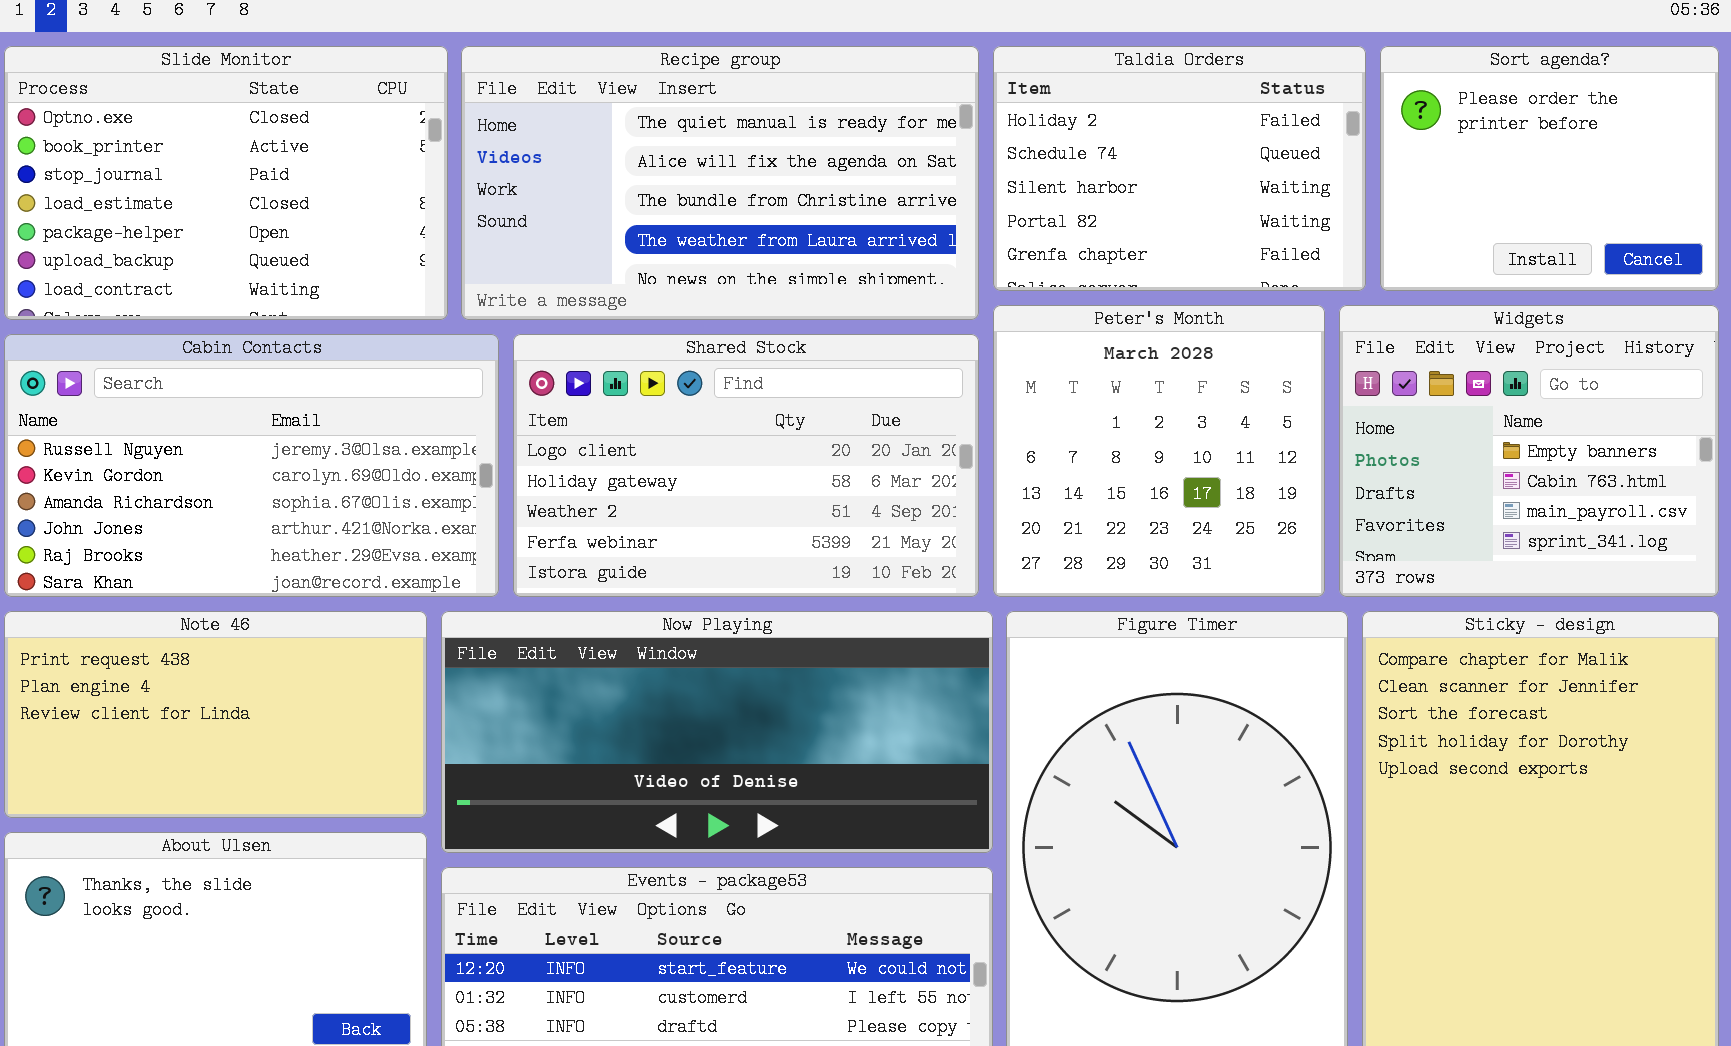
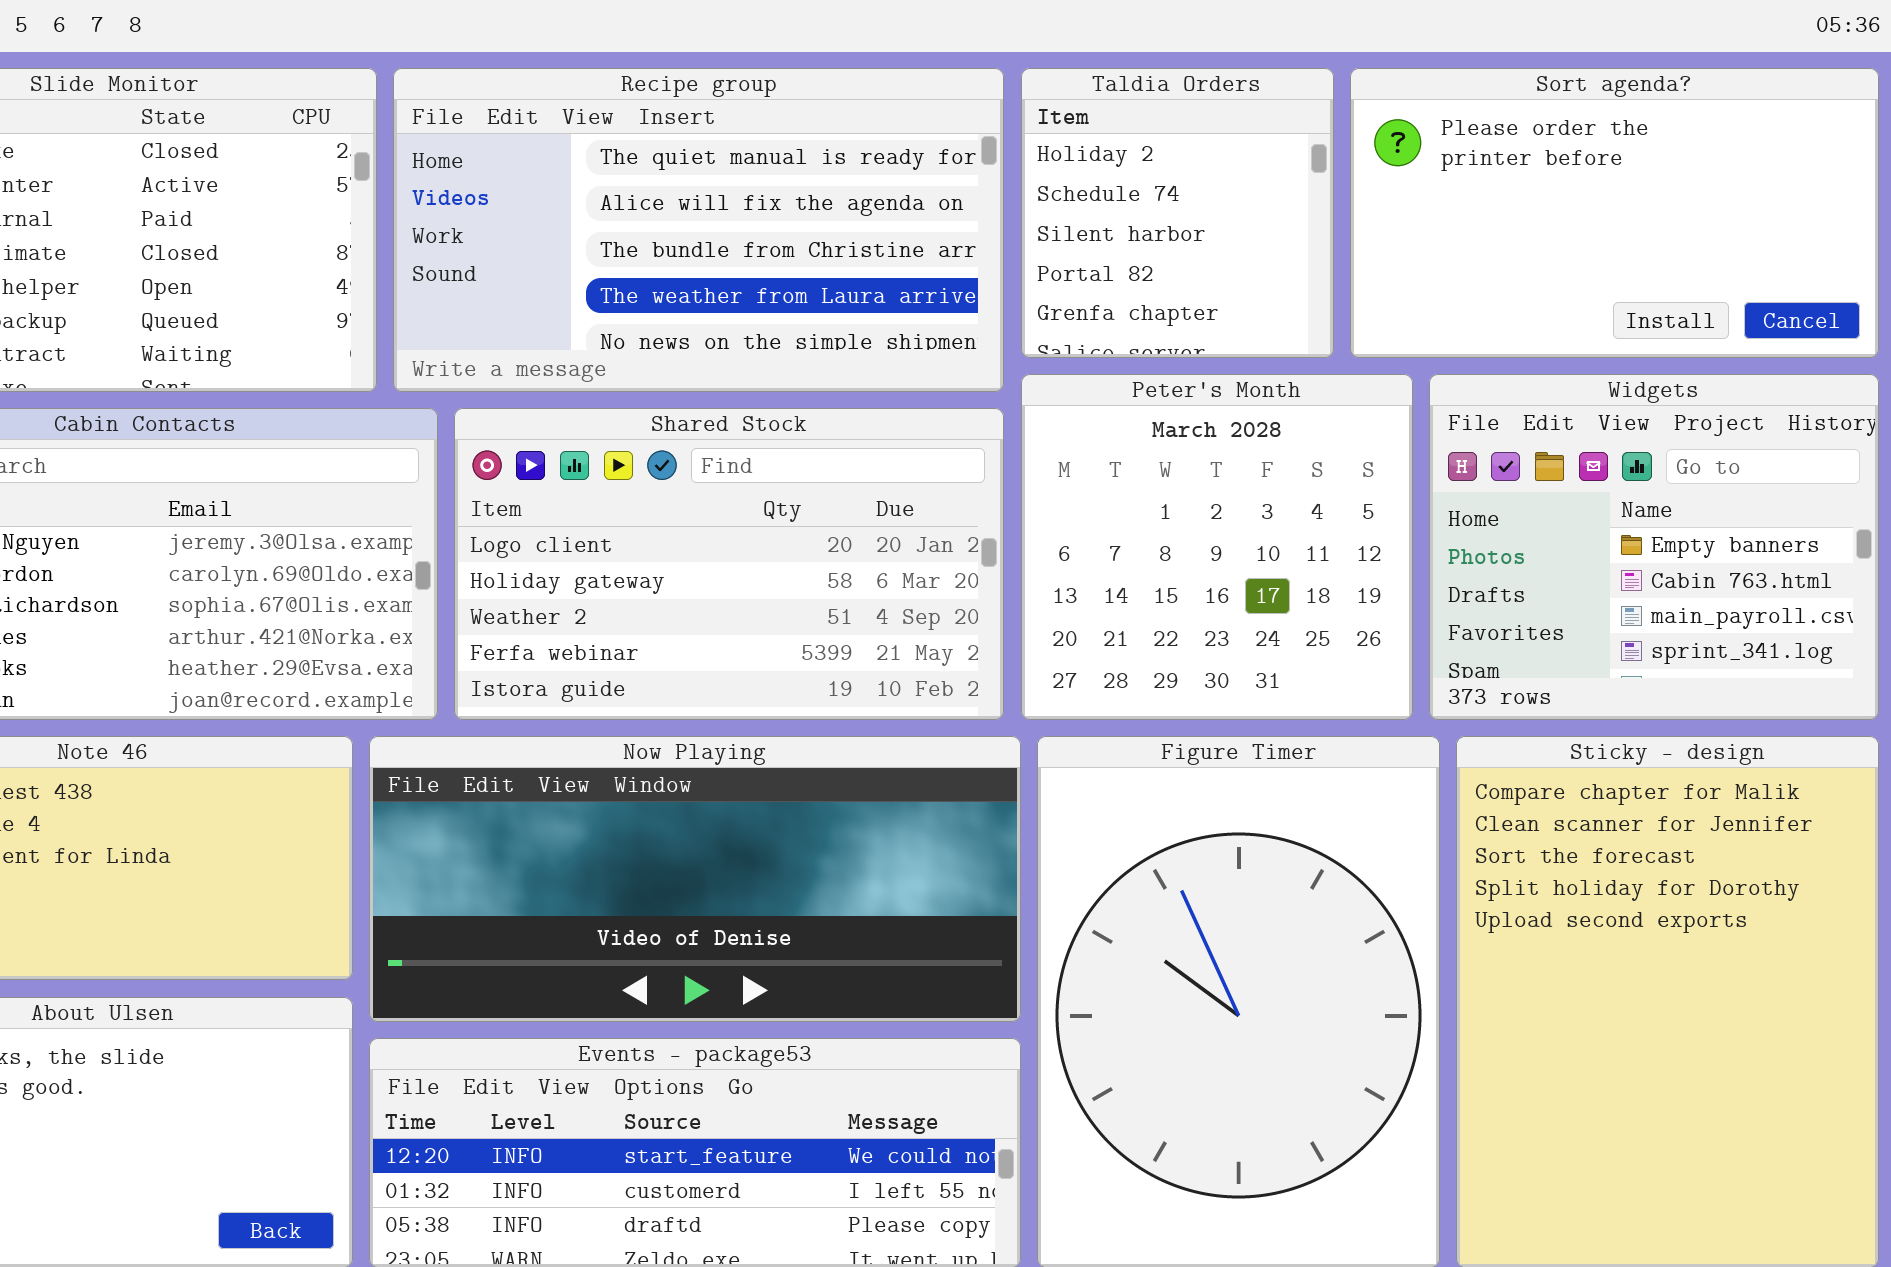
Taldia Orders: [993,46,1366,291] -> [1021,68,1334,358], resized
Sort agenda?: [1380,46,1719,291] -> [1350,68,1879,358], resized

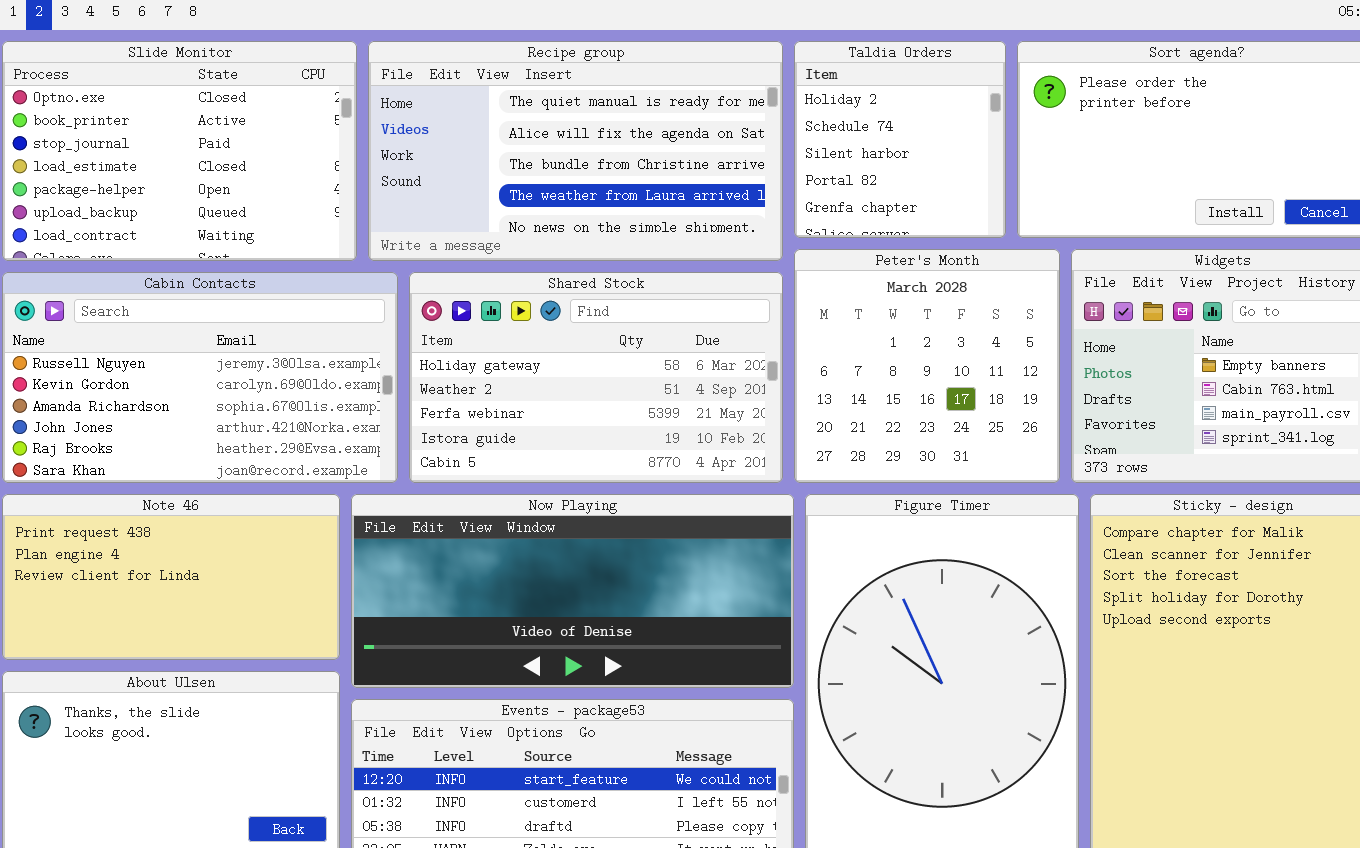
Shared Stock: [454,408,1004,720] -> [409,272,783,483], scrolled down 1 row

